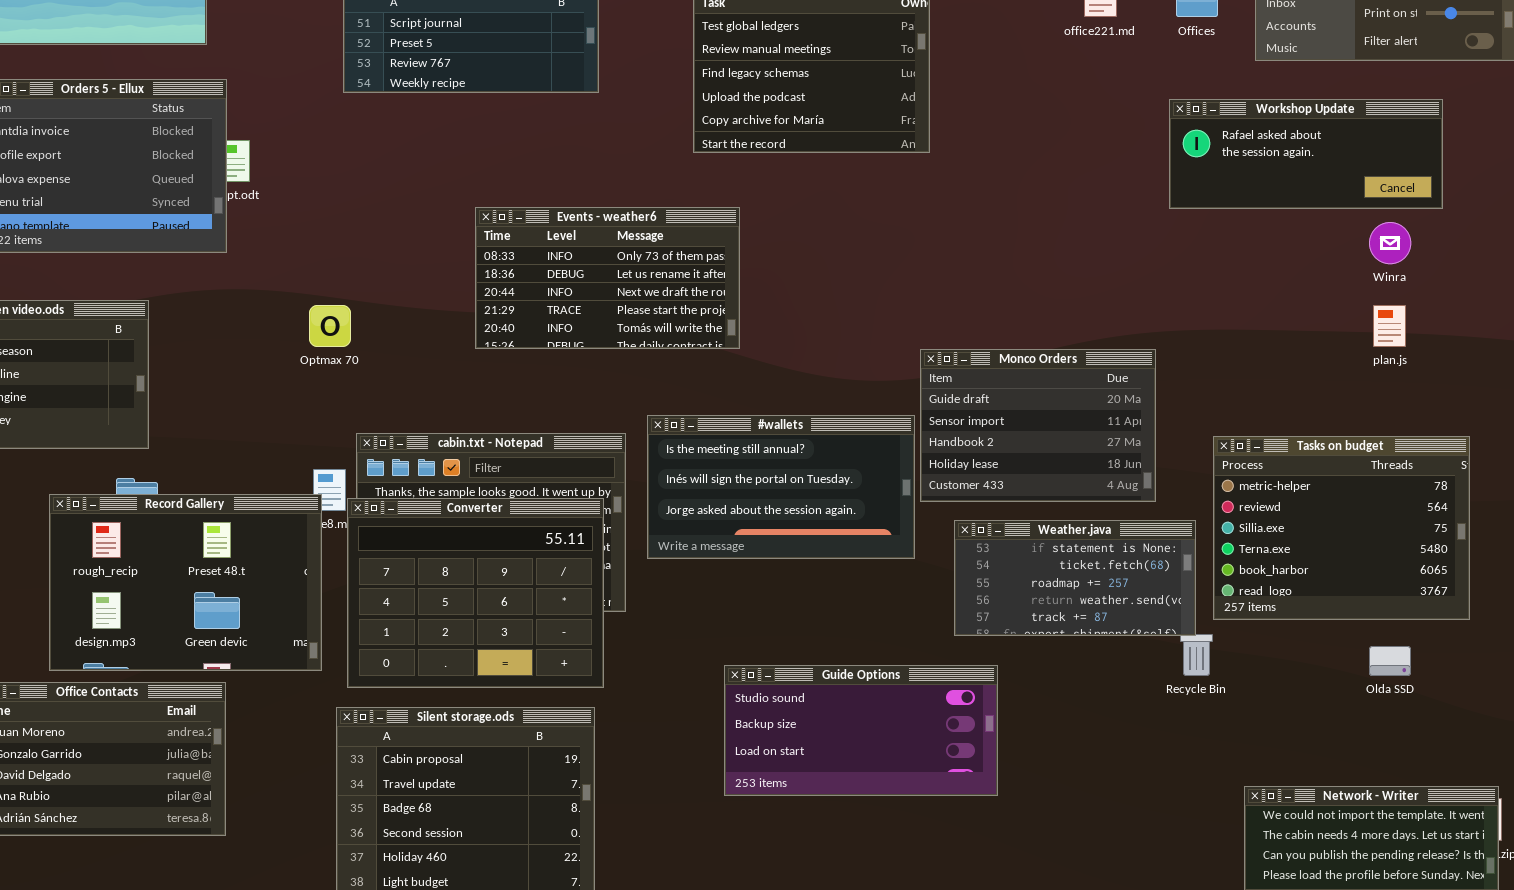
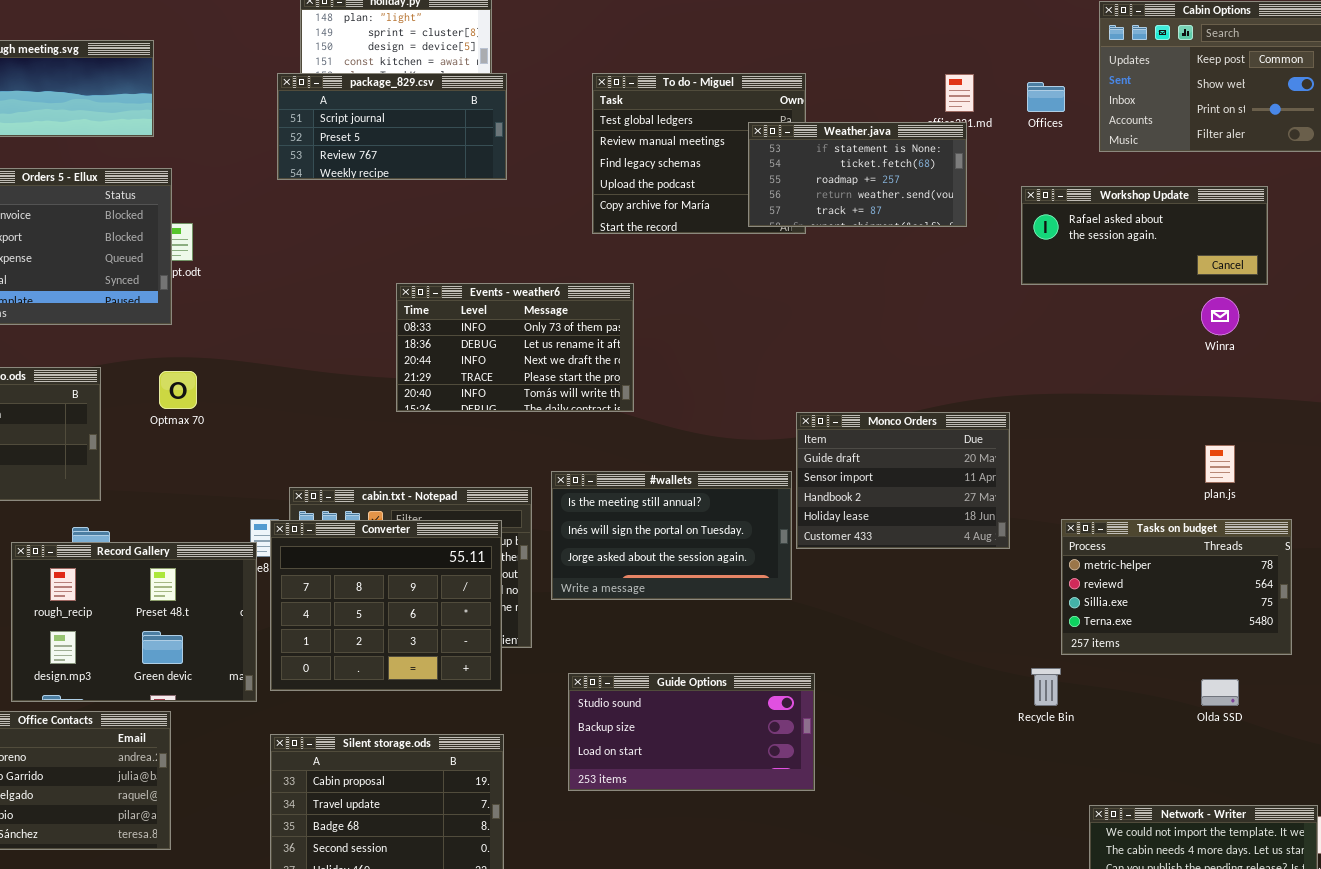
Optmax 70: [309,305,351,347] -> [159,371,197,409], moved
plan.js: [1373,305,1406,347] -> [1205,445,1235,483], moved
Tasks on budget: [1213,436,1470,620] -> [1061,519,1292,655], resized
Converter: [347,498,604,688] -> [270,520,502,691], moved
Weather.java: [954,520,1196,636] -> [748,122,967,227], moved
Guide Options: [724,665,998,796] -> [568,673,815,791], moved

